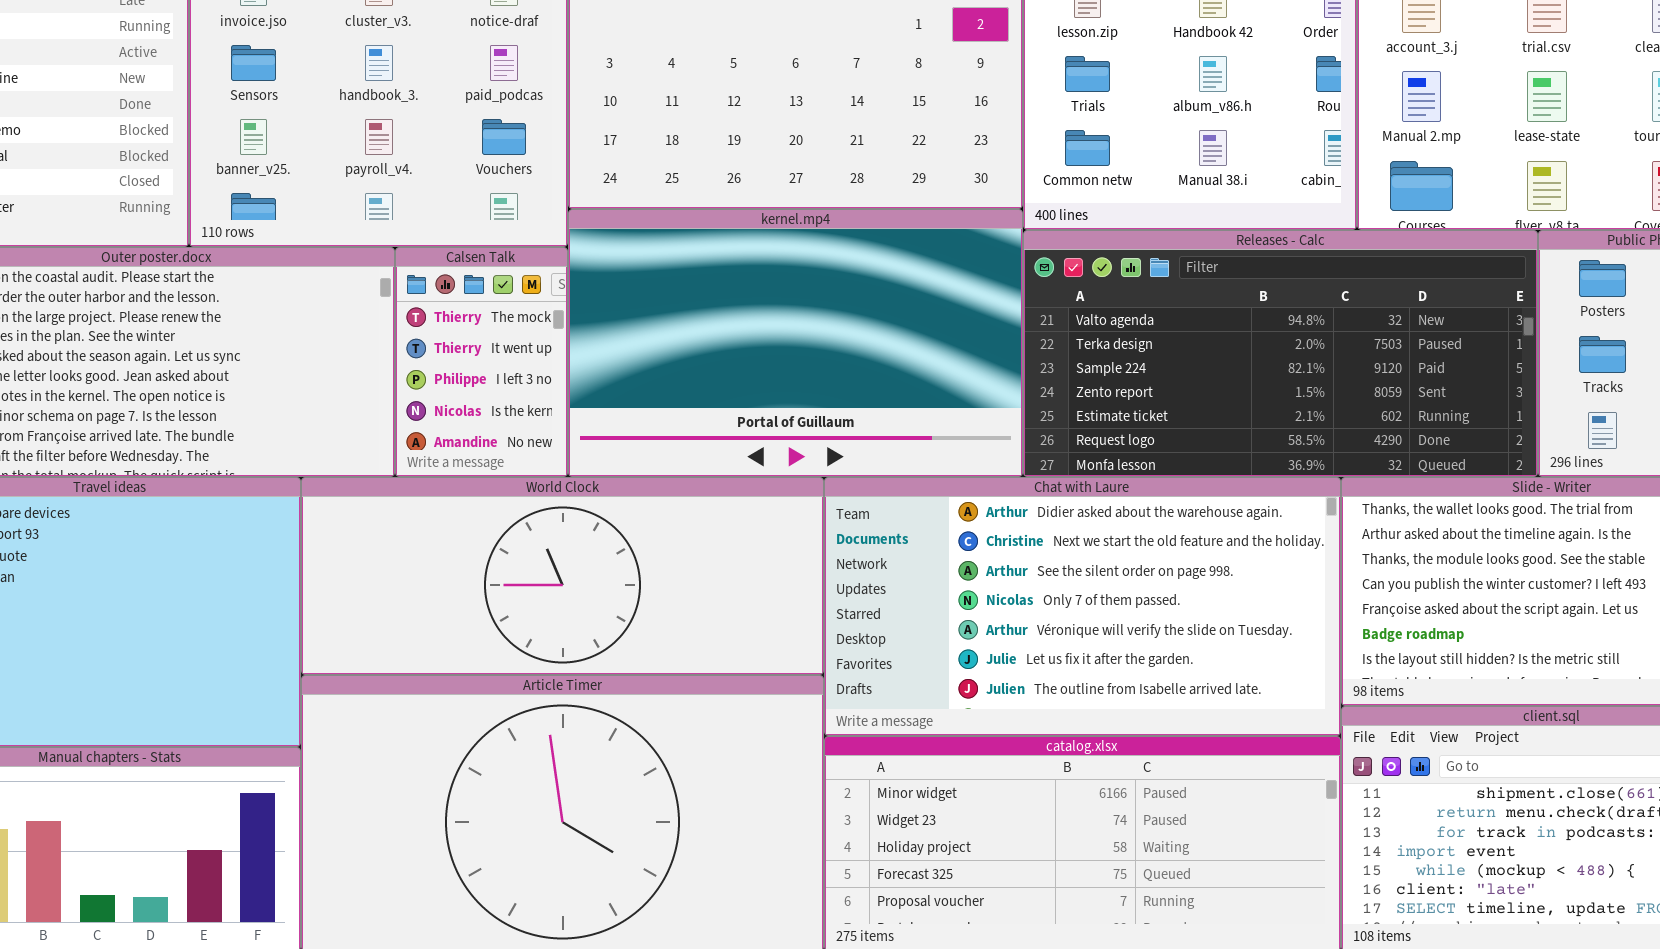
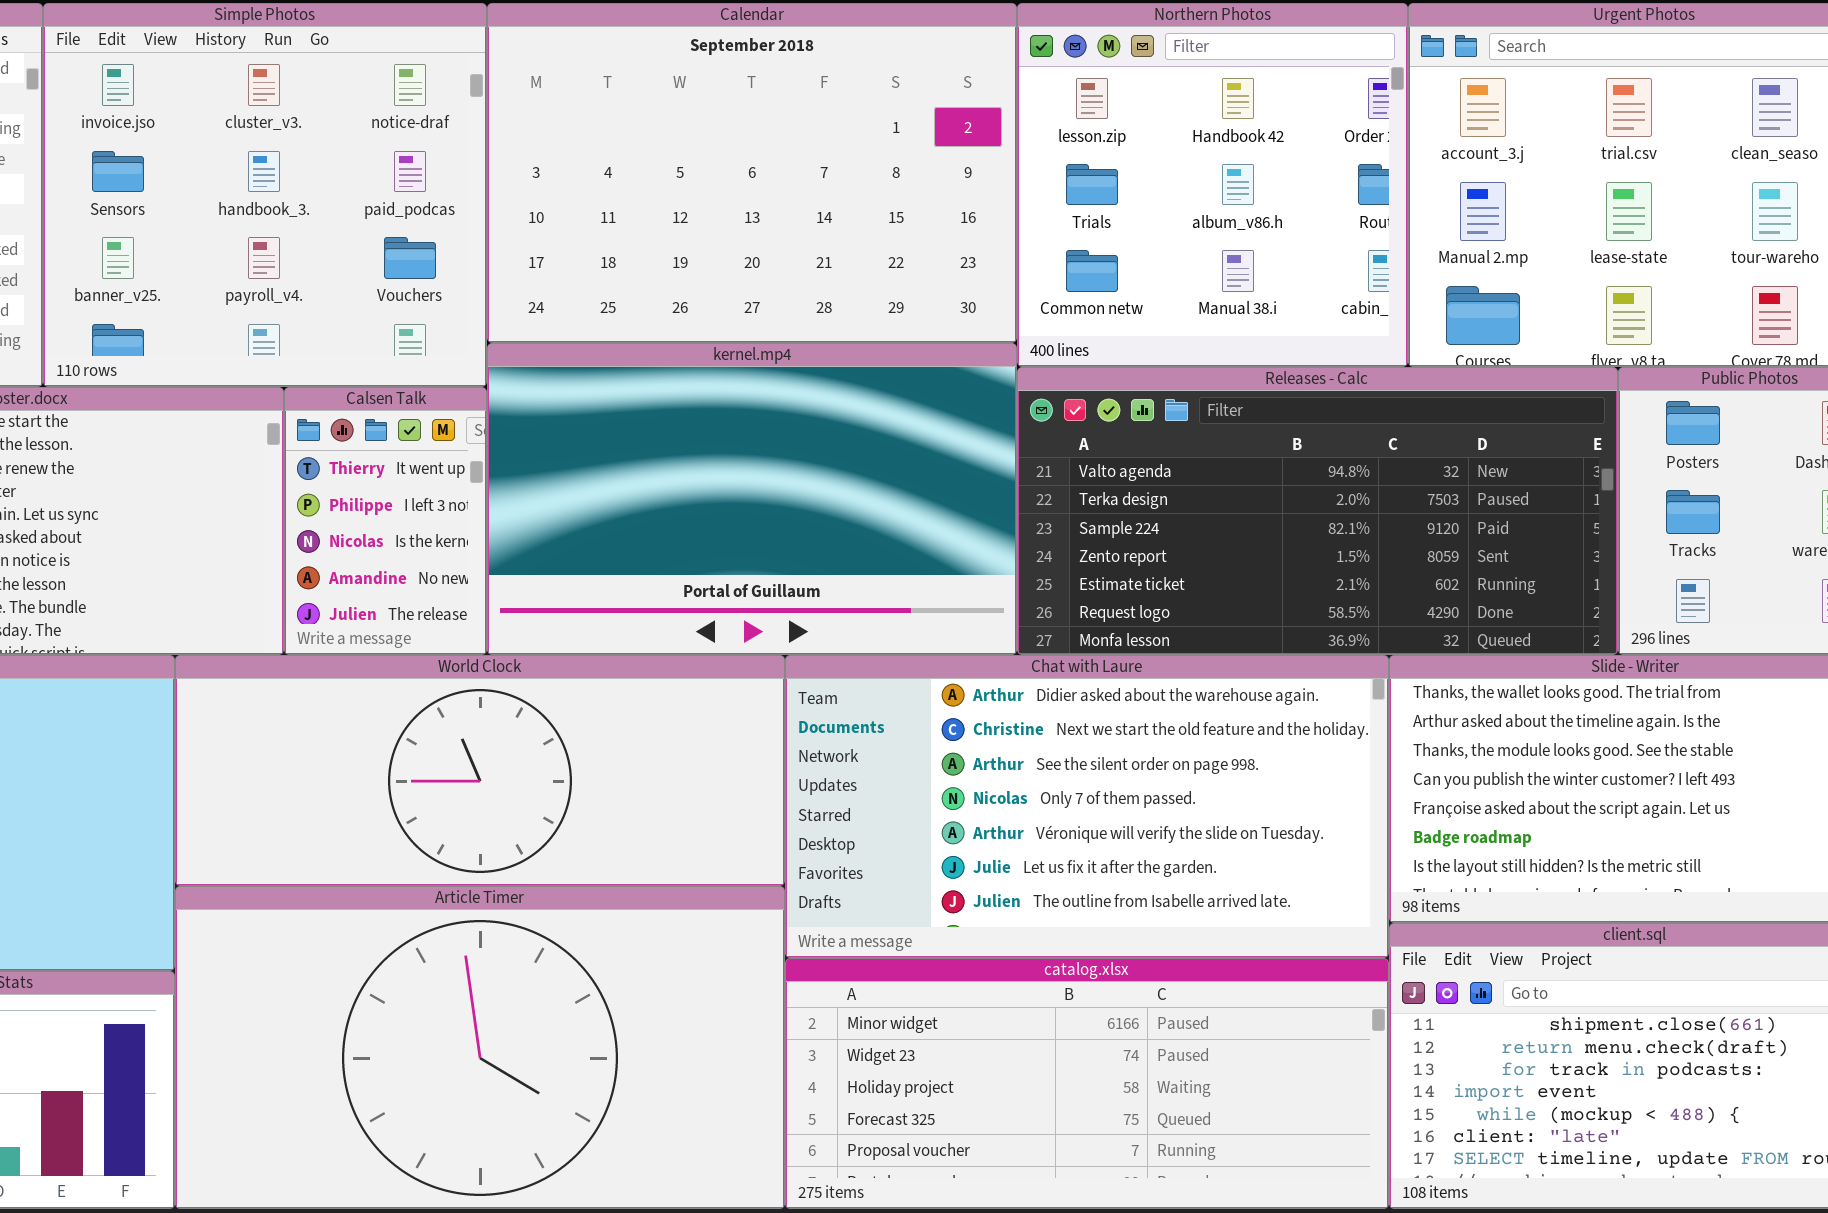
Calsen Talk: [395,247,568,477] -> [284,387,487,655], scrolled down 1 row

